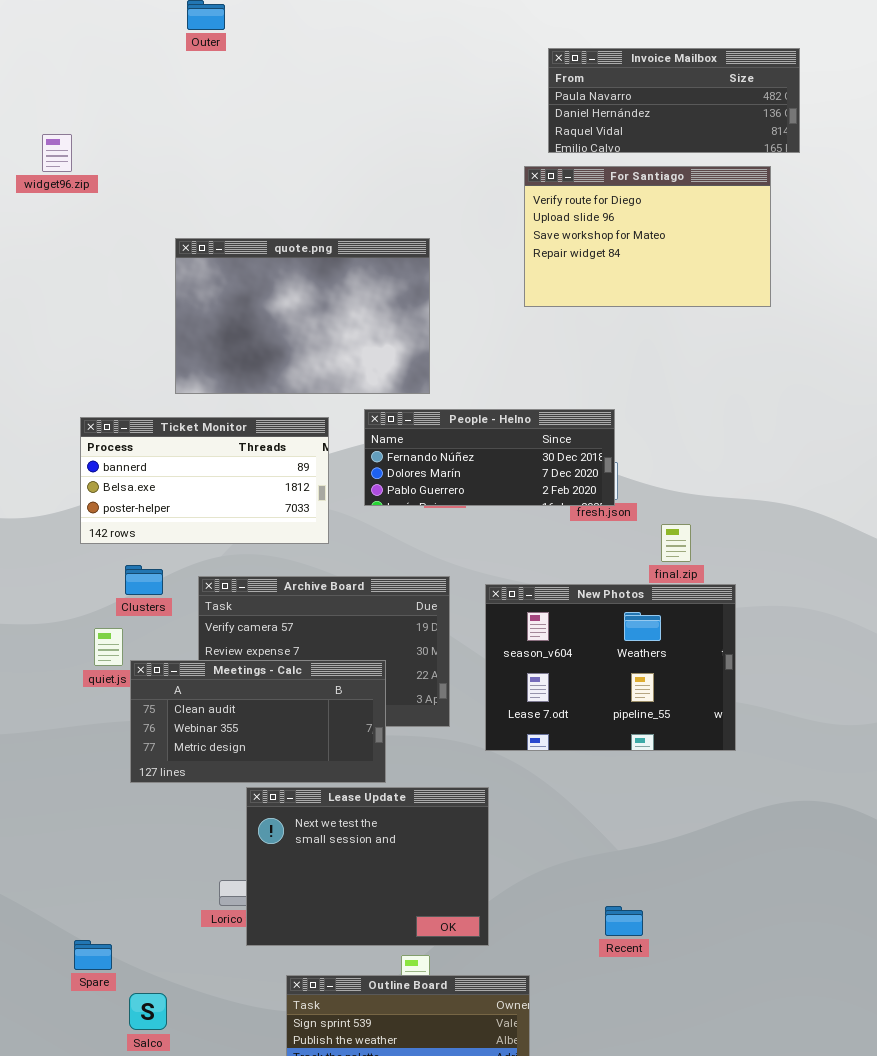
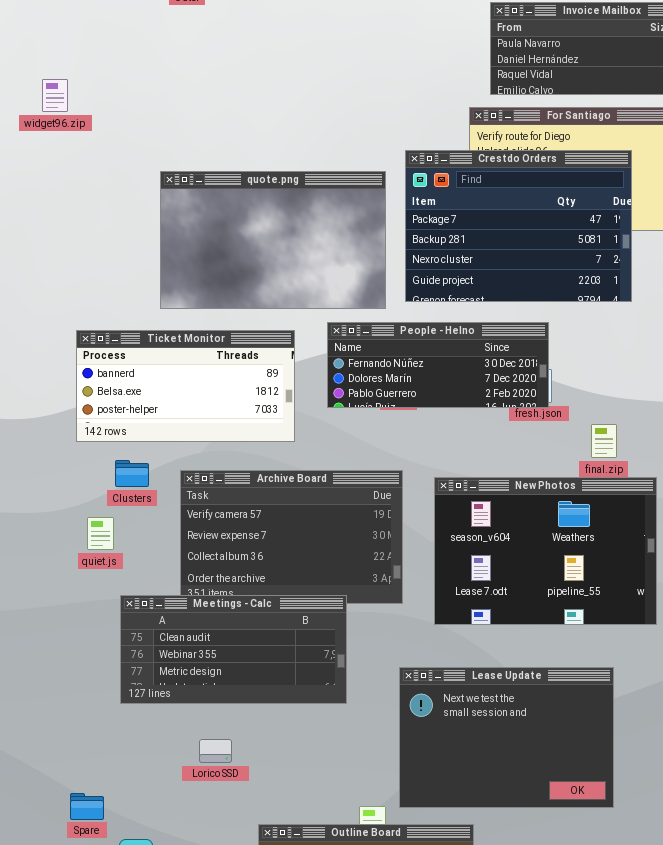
Crestdo Orders: none -> [405,150,632,302], opened
Meetings - Calc: [130,660,386,783] -> [120,595,347,704], moved
Lease Update: [246,787,489,946] -> [399,667,614,808], moved

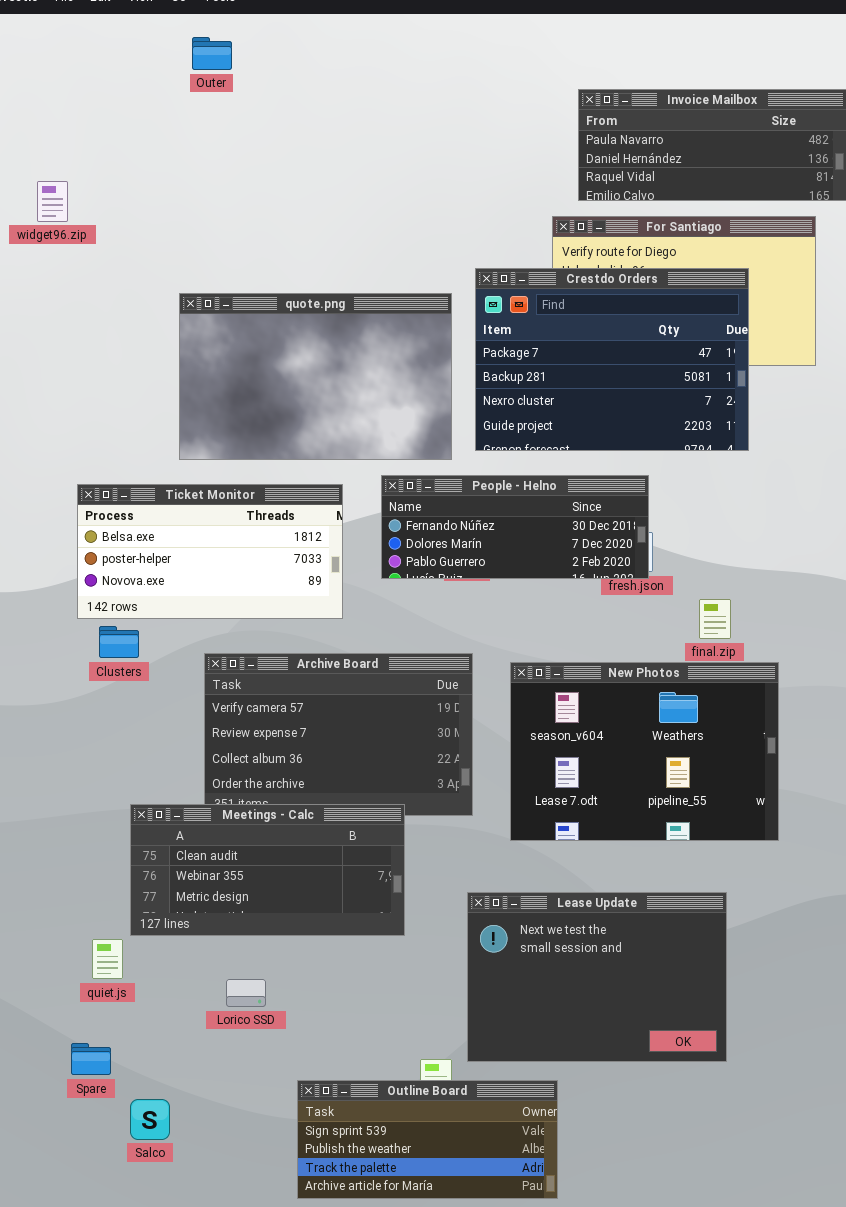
Ticket Monitor: [76,330,295,442] -> [77,484,343,619], scrolled down 1 row
Clusters: [115,460,149,487] -> [99,626,139,658], moved
quiet.js: [87,517,114,550] -> [92,939,123,979], moved

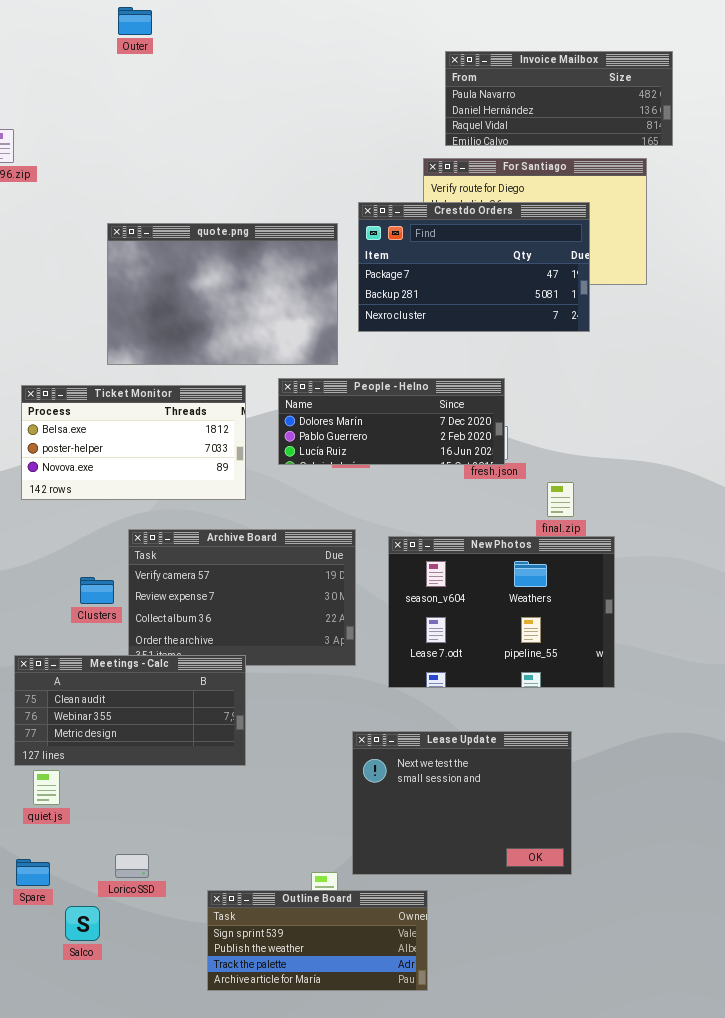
Crestdo Orders: [475,268,749,451] -> [358,202,590,332], resized
People - Helno: [381,475,649,579] -> [278,378,505,465], scrolled down 1 row
Clusters: [99,626,139,658] -> [80,577,114,604], moved
Meetings - Calc: [130,804,405,936] -> [14,655,246,766], moved
Lorico SSD: [226,979,266,1007] -> [115,854,149,878], moved

